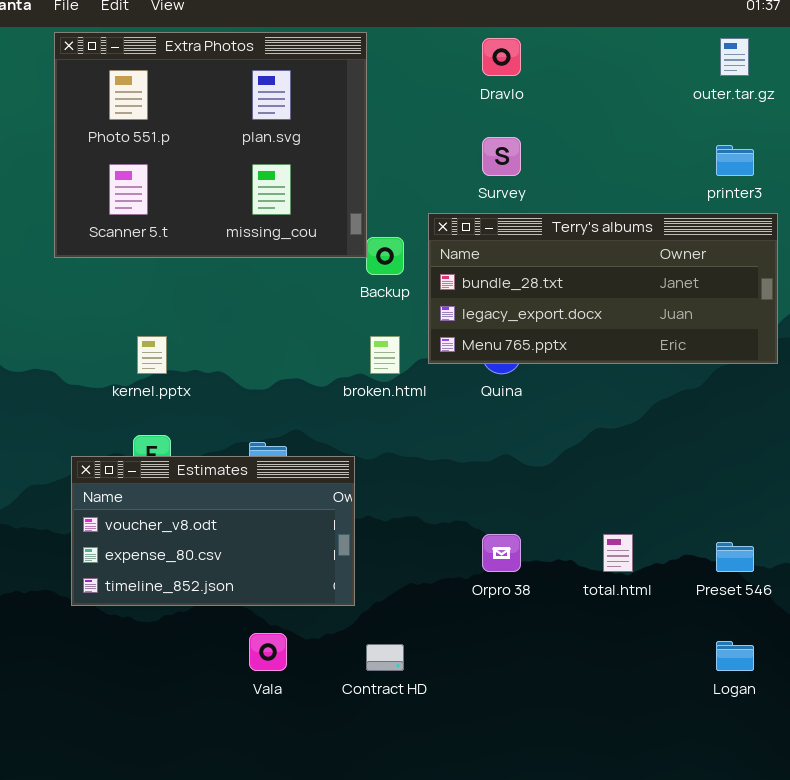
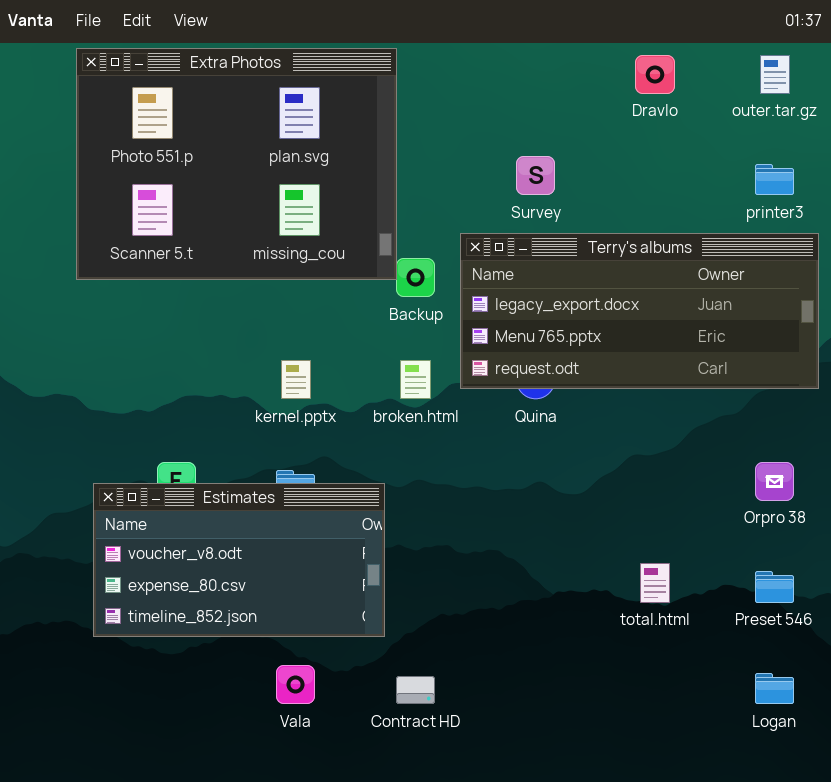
Dravlo: [482,38,521,76] -> [635,55,675,94], moved
Terry's albums: [428,213,778,364] -> [460,233,819,389], scrolled down 1 row
kernel.pptx: [137,336,167,374] -> [281,360,311,399], moved
Orpro 38: [482,534,521,572] -> [755,462,794,501], moved

